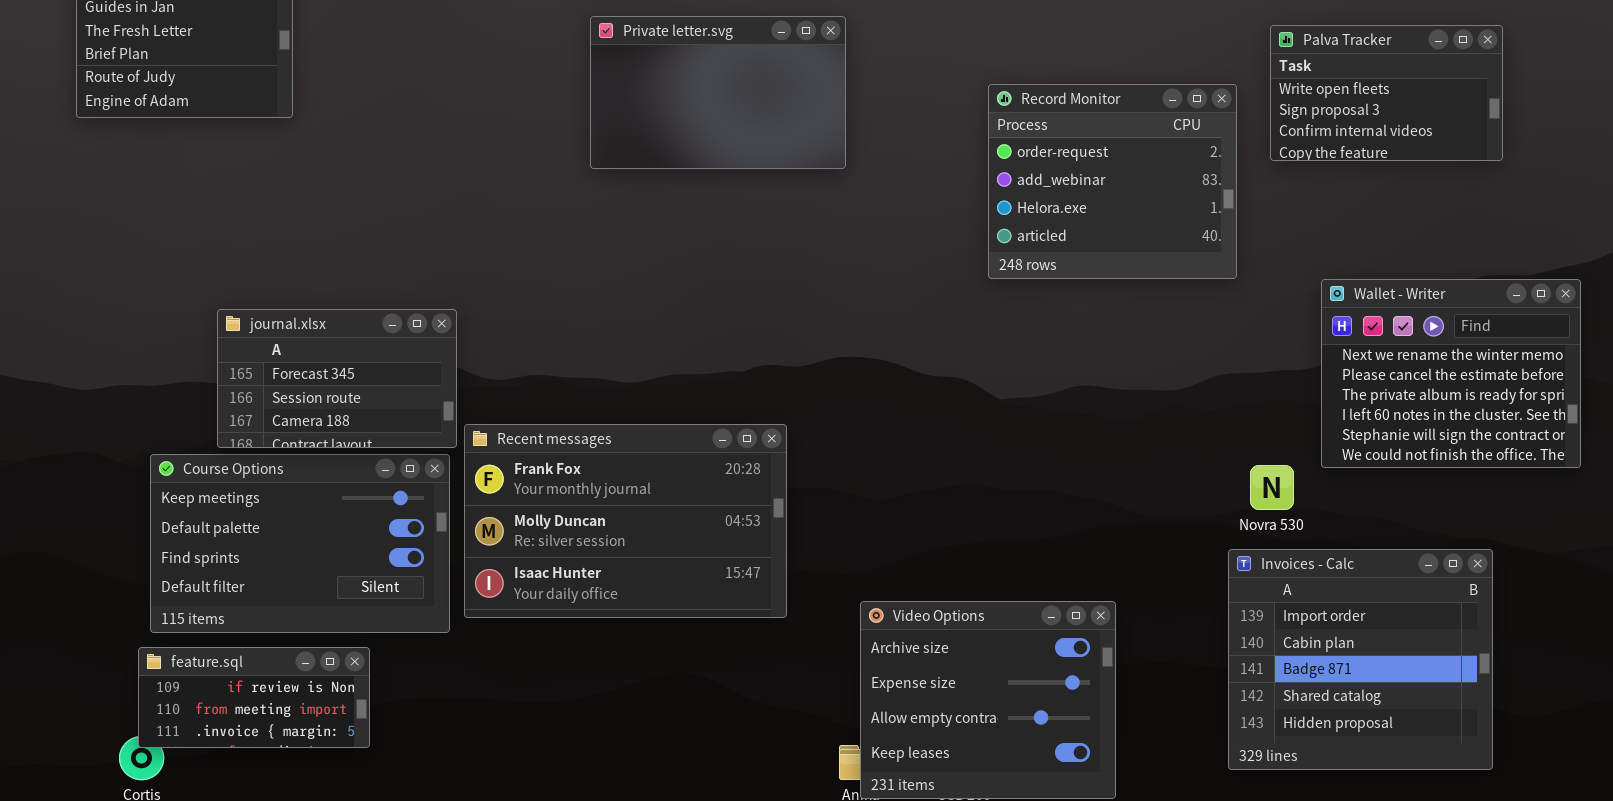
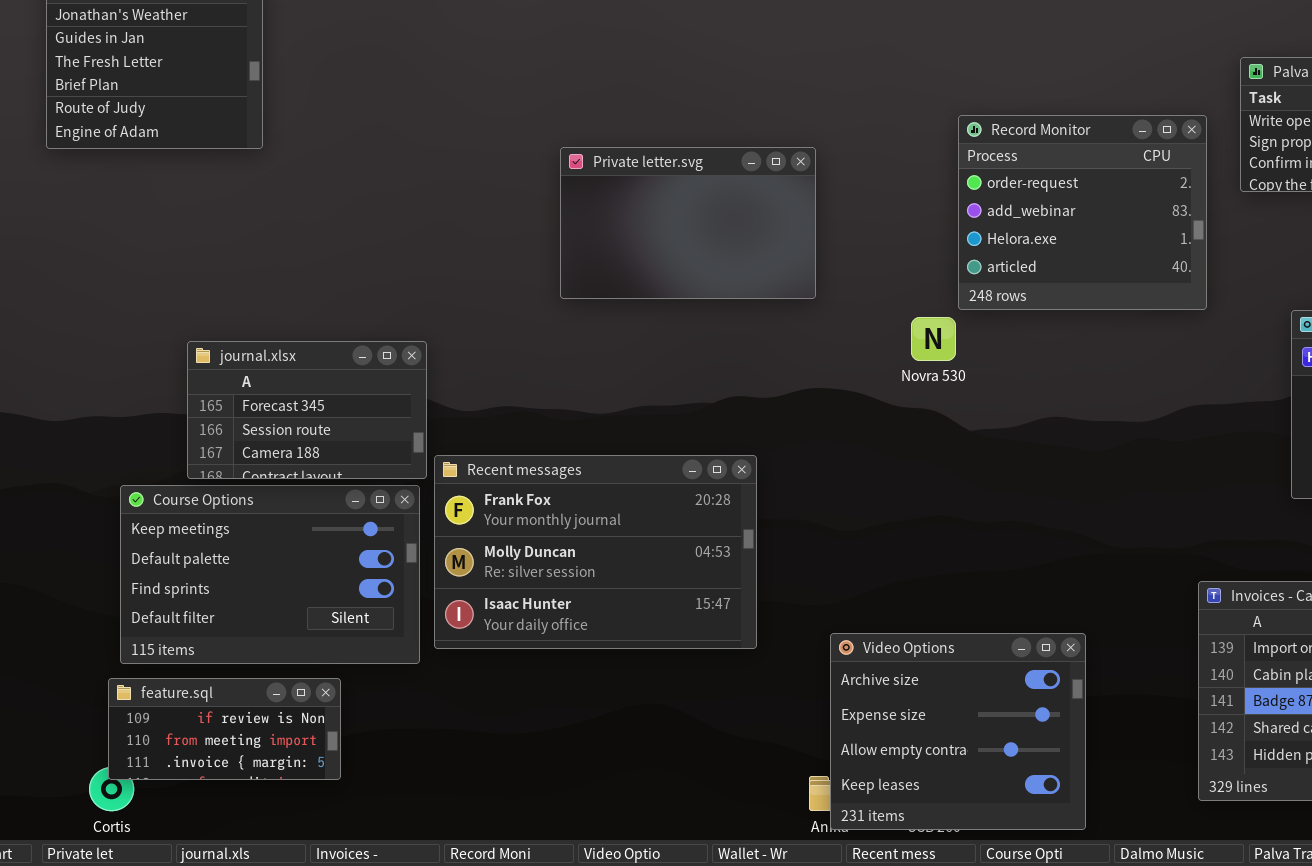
Private letter.svg: [590,16,846,169] -> [560,147,816,299], moved
Novra 530: [1250,465,1294,510] -> [911,317,956,361], moved

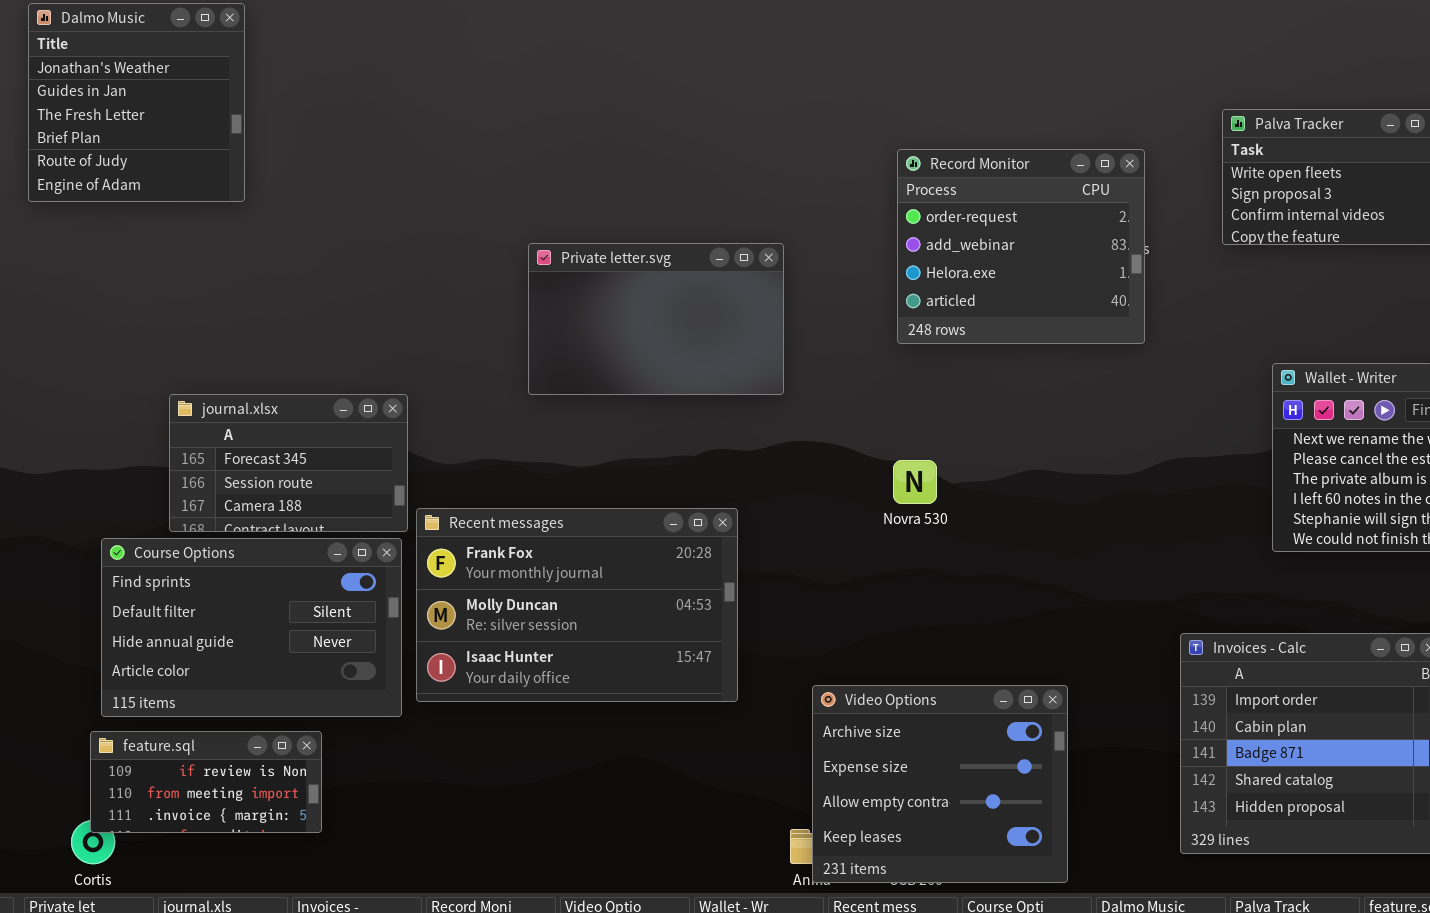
Record Monitor: [958,115,1207,310] -> [897,149,1145,344], moved
Private letter.svg: [560,147,816,299] -> [528,243,784,395], moved
Novra 530: [911,317,956,361] -> [893,460,937,504], moved
Course Options: [120,485,420,664] -> [101,538,402,717], scrolled down 2 rows

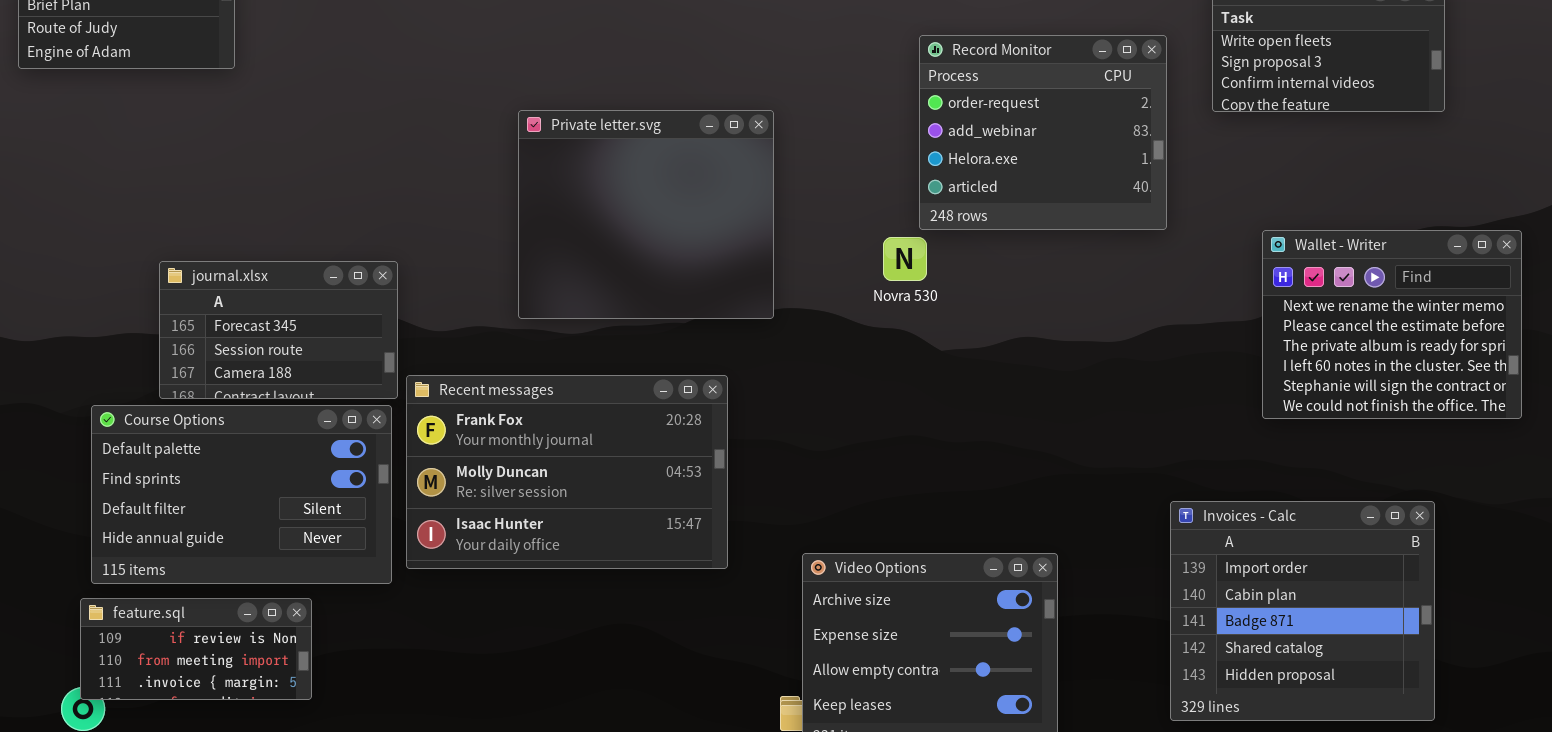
Record Monitor: [897,149,1145,344] -> [919,35,1167,230], moved
Private letter.svg: [528,243,784,395] -> [518,110,774,319], resized
Novra 530: [893,460,937,504] -> [883,237,927,281], moved
Course Options: [101,538,402,717] -> [91,405,392,584], scrolled up 1 row

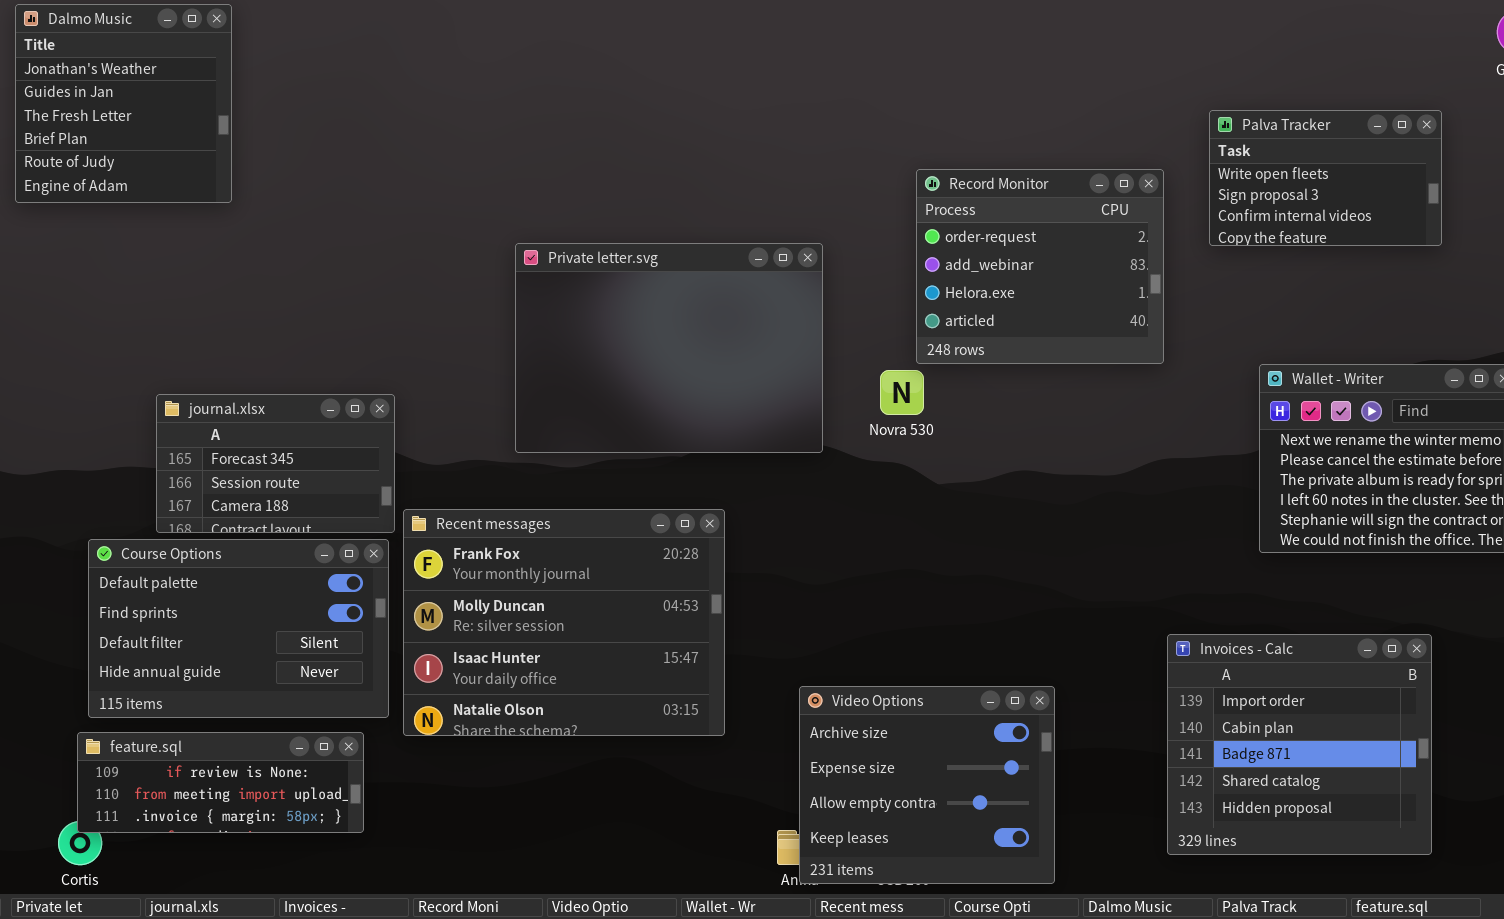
Private letter.svg: [518,110,774,319] -> [515,243,823,453], resized
Recent messages: [406,375,728,569] -> [403,509,725,736], resized
feature.sql: [80,598,312,700] -> [77,732,364,833], resized

